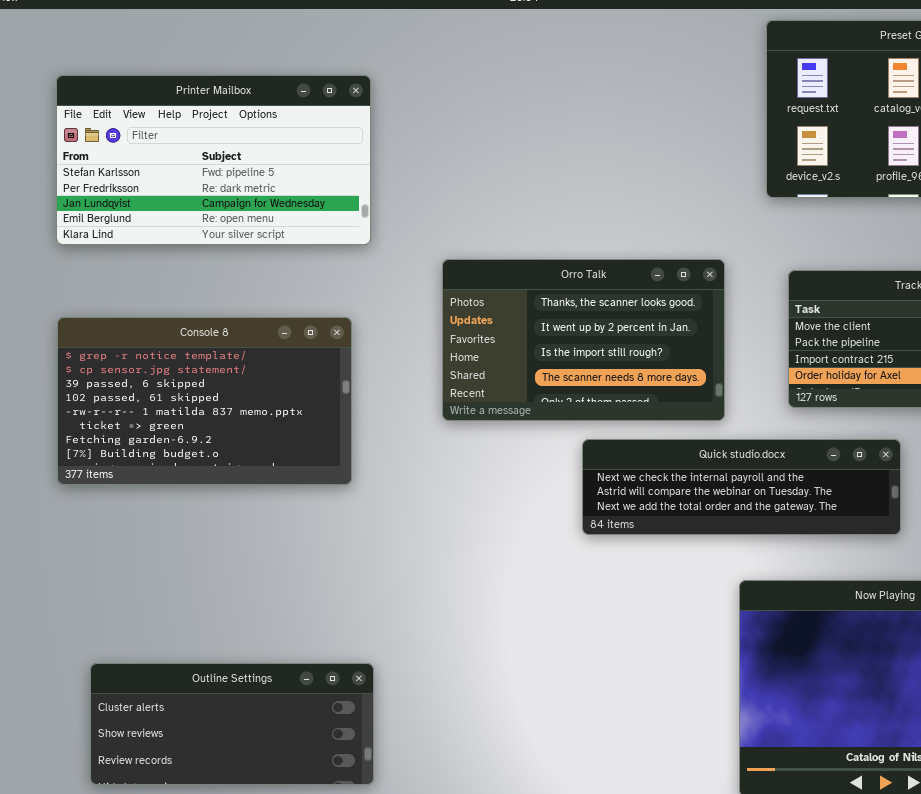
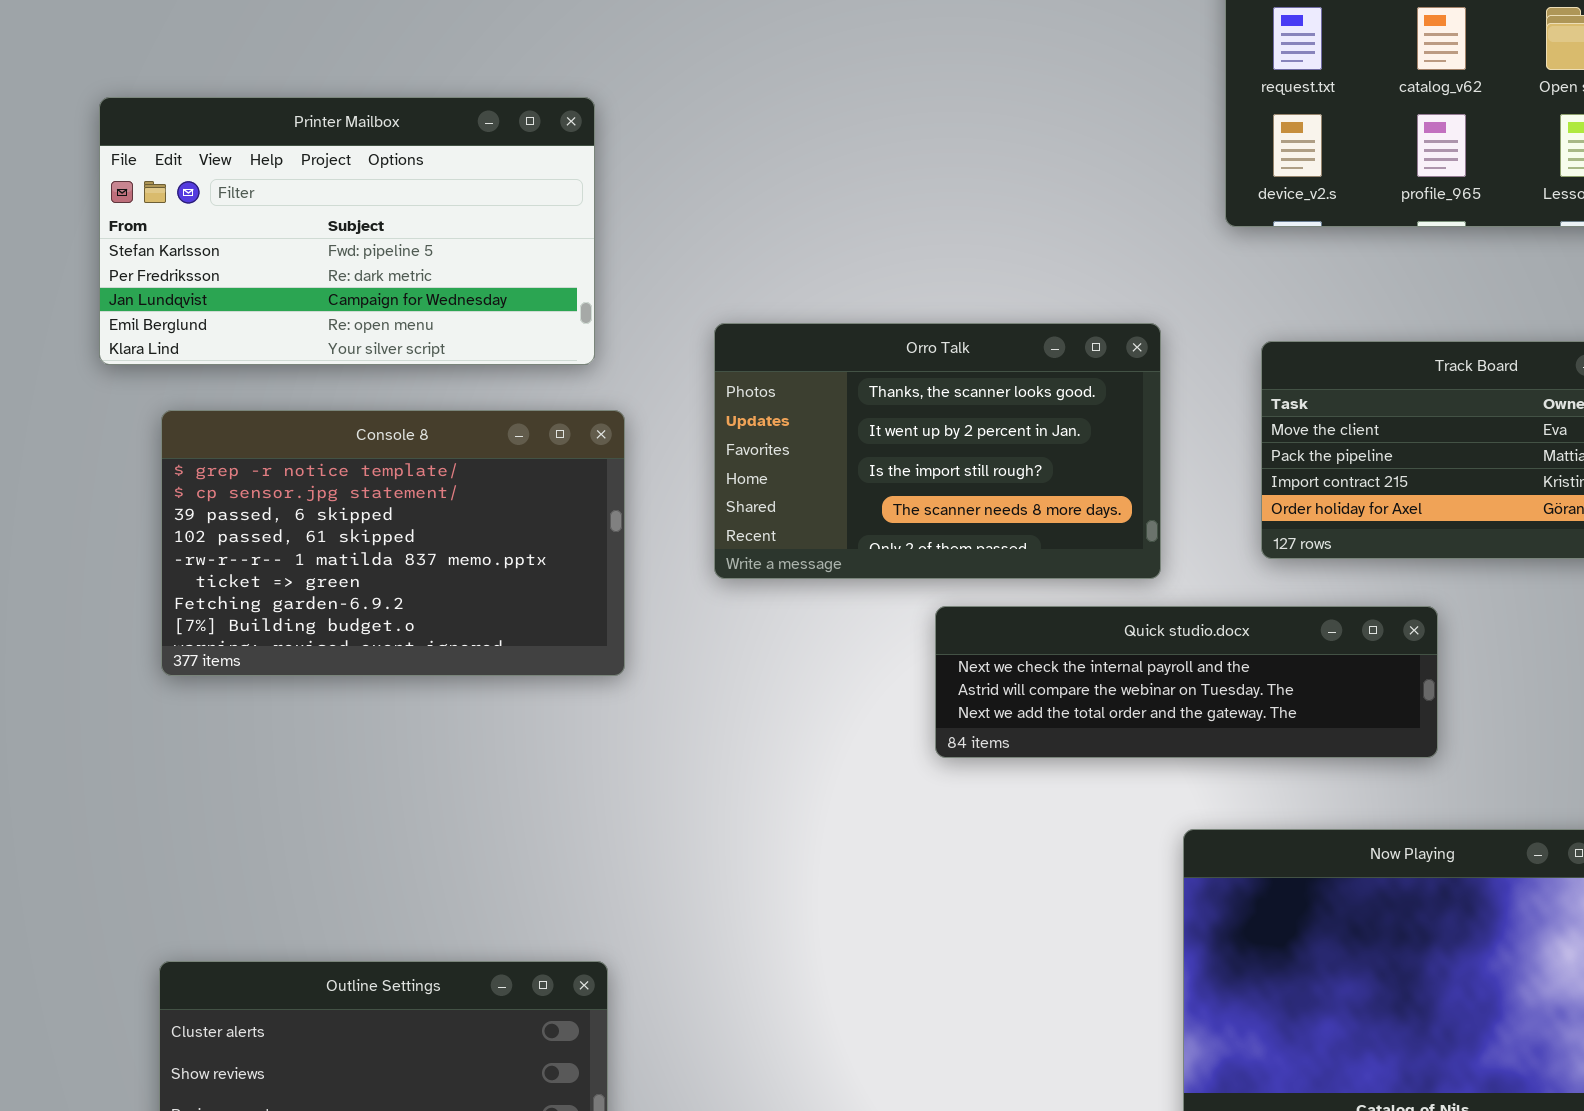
Printer Mailbox: [56,75,371,245] -> [99,97,595,365], moved
Console 8: [57,317,352,485] -> [161,410,625,676], moved

